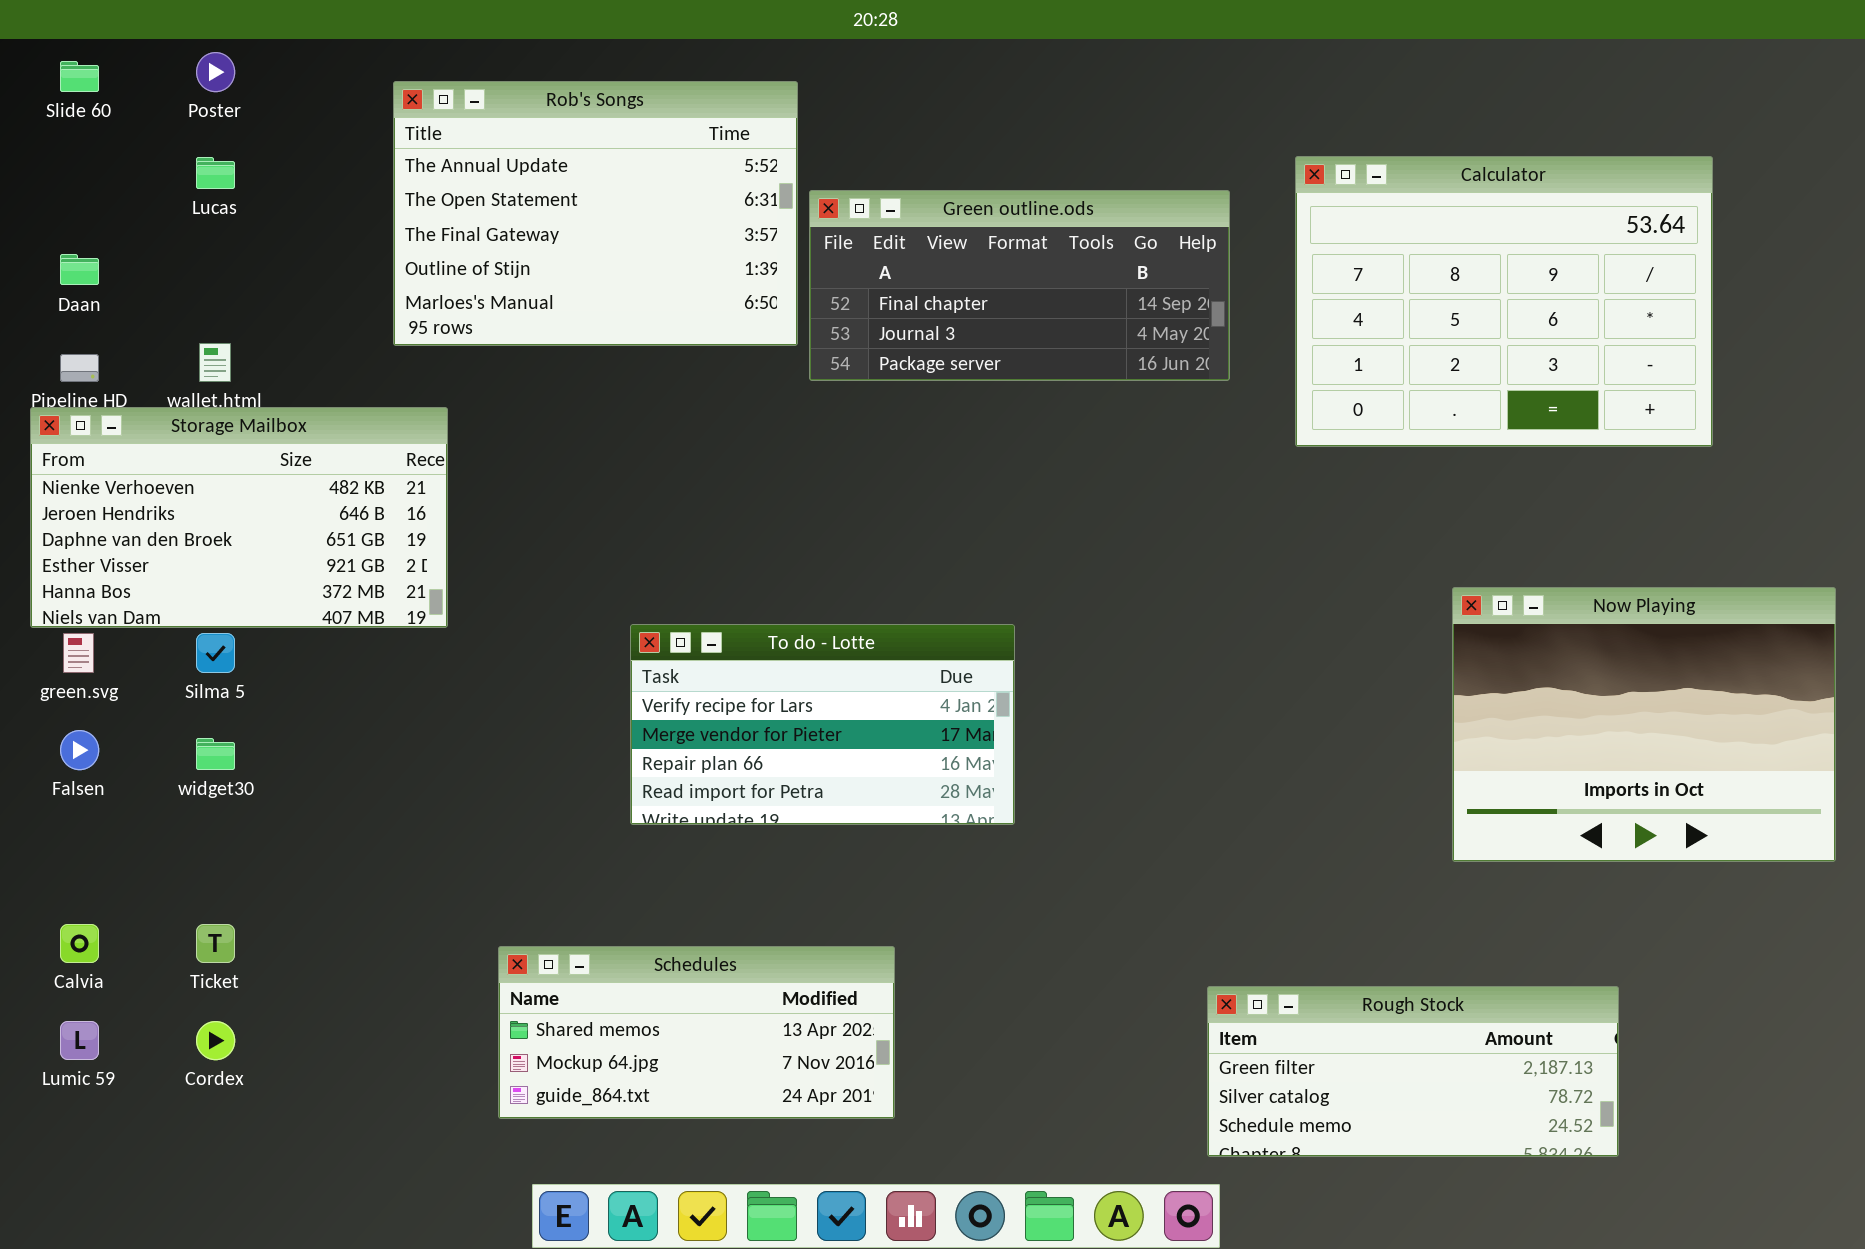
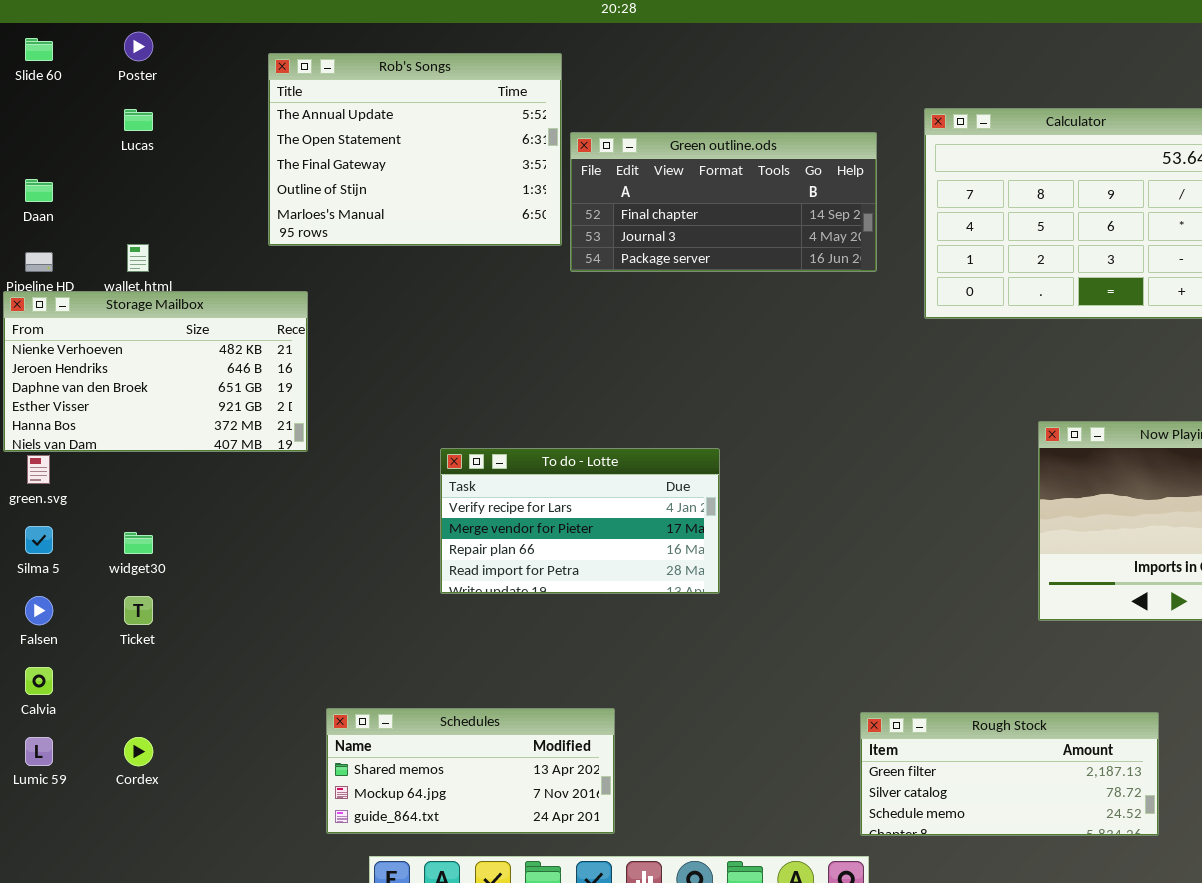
Silma 5: [196,633,235,673] -> [25,526,53,554], moved
Falsen: [60,730,99,770] -> [25,596,53,625], moved
Ticket: [196,924,235,963] -> [124,596,153,625], moved
Schedules: [498,946,895,1119] -> [326,708,615,834], moved

